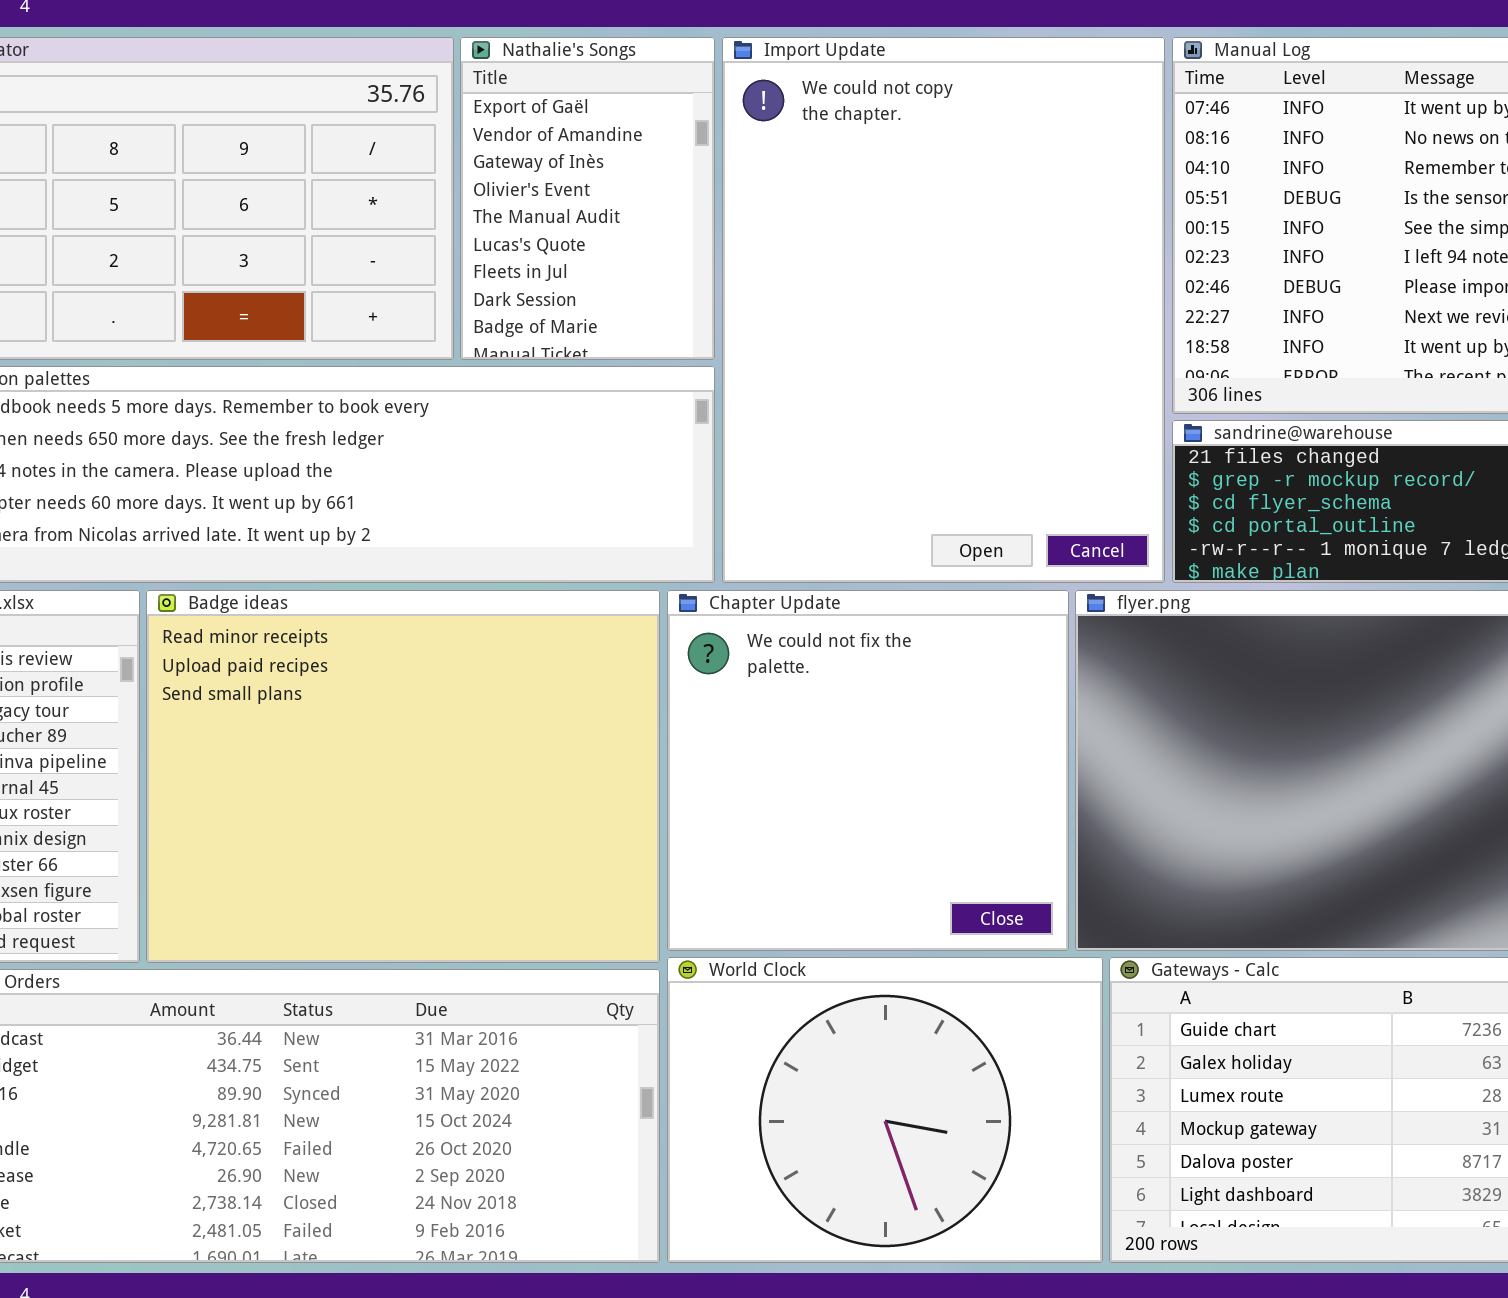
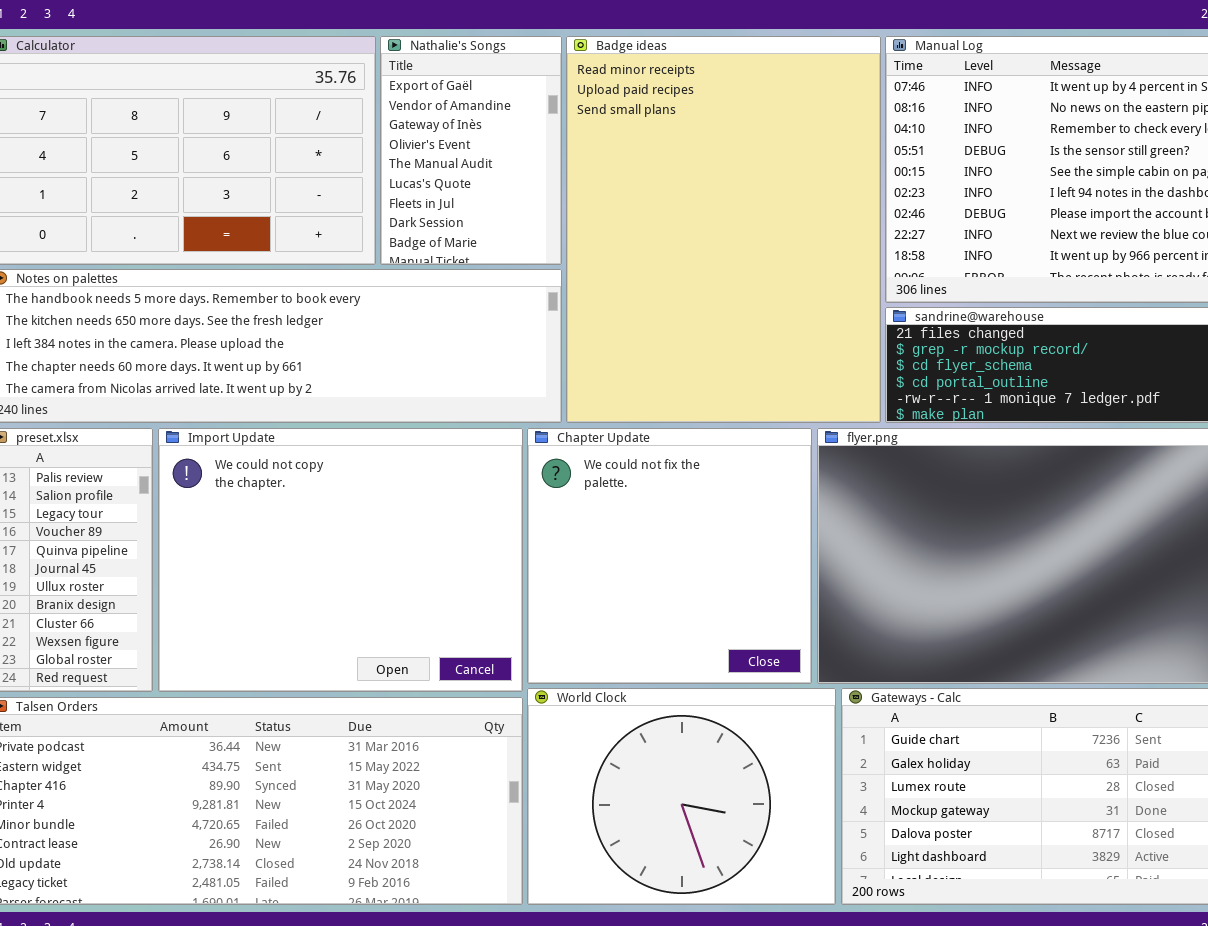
Import Update: [722,37,1165,583] -> [158,428,523,692], moved, resized
Badge ideas: [146,590,660,963] -> [566,36,881,423], moved, resized

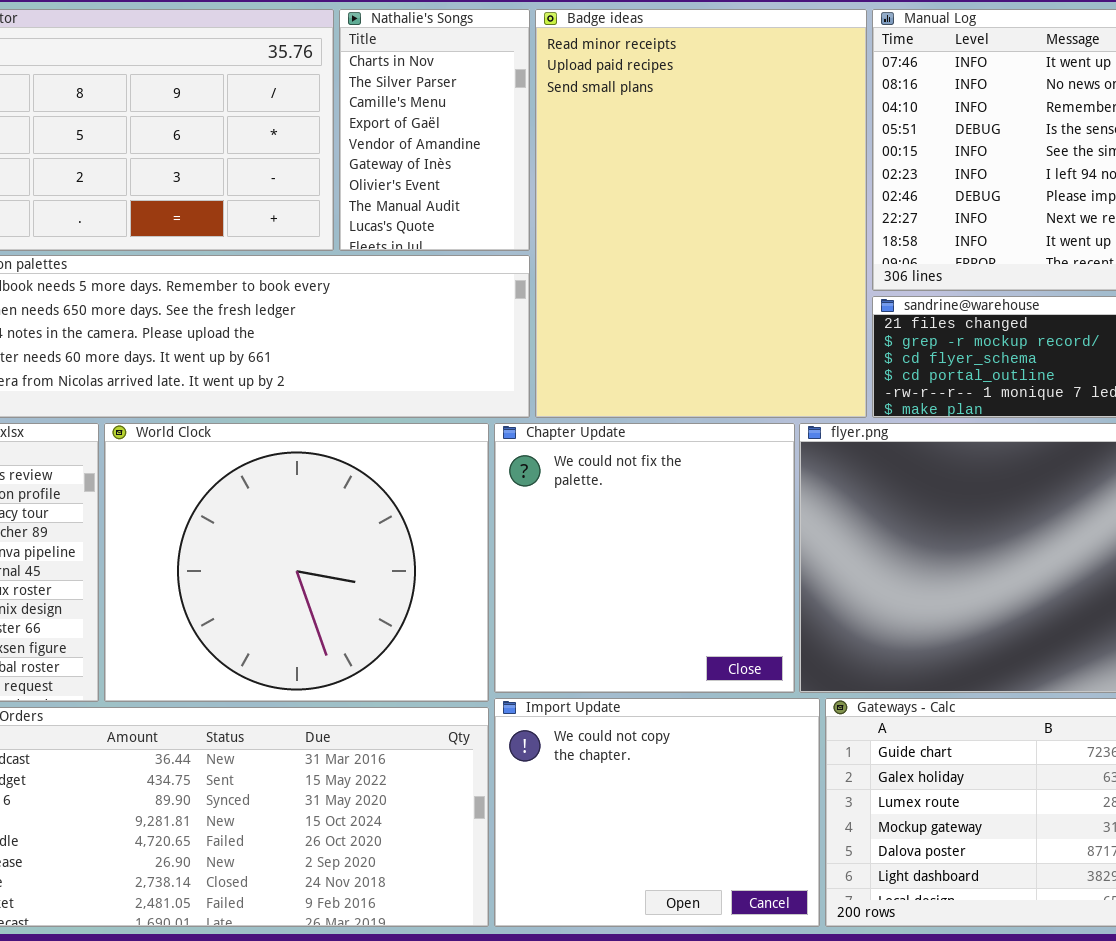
Nathalie's Songs: [380,36,562,265] -> [339,9,530,251], scrolled up 3 rows
Import Update: [158,428,523,692] -> [494,698,820,927], moved, resized
World Clock: [527,688,836,905] -> [104,423,489,702], moved, resized

